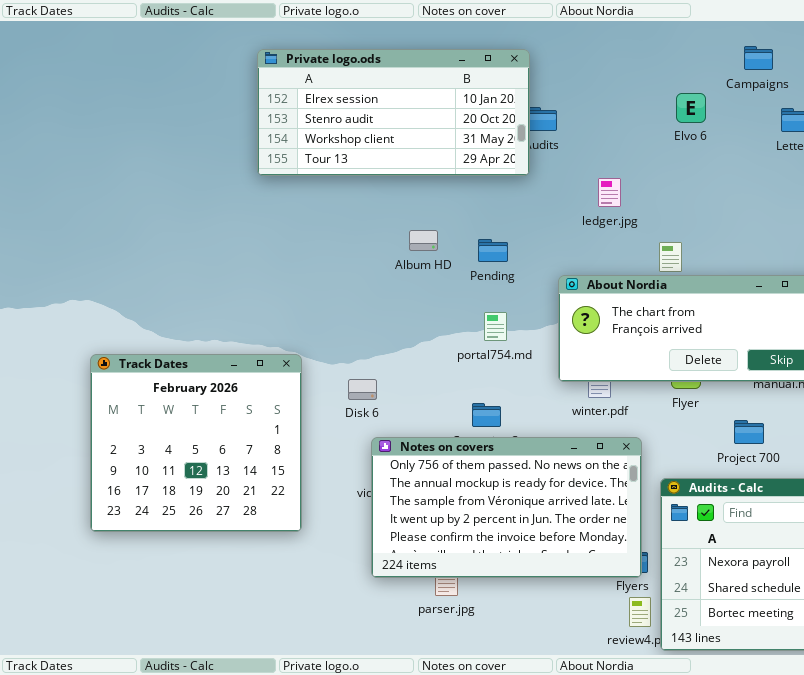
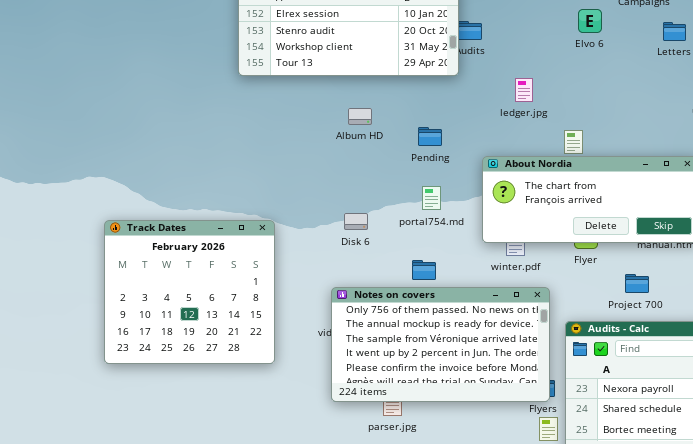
Album HD: [409,230,438,251] -> [348,108,372,125], moved
Disk 6: [348,379,377,400] -> [344,213,368,230], moved

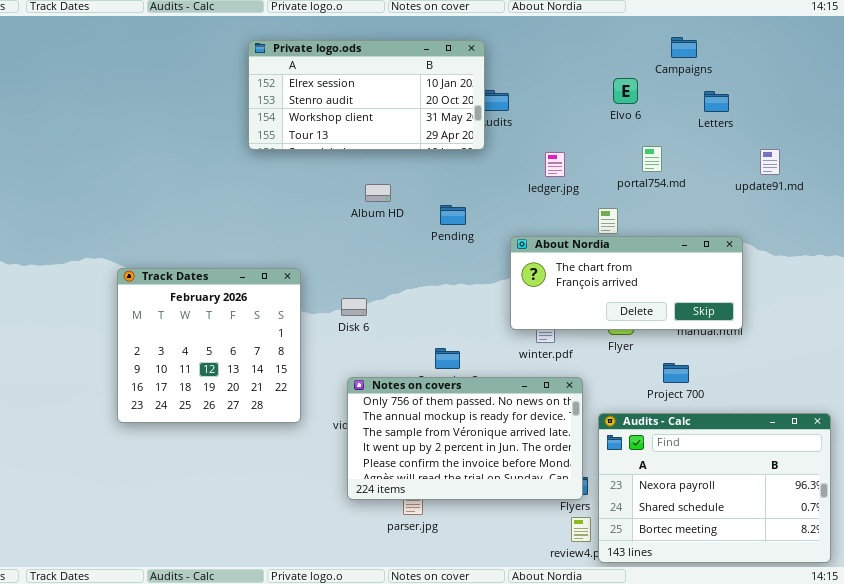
portal754.md: [422,186,441,210] -> [642,146,662,172], moved
Disk 6: [344,213,368,230] -> [341,298,367,316], moved
Track Dates: [104,220,275,364] -> [117,268,301,423], moved

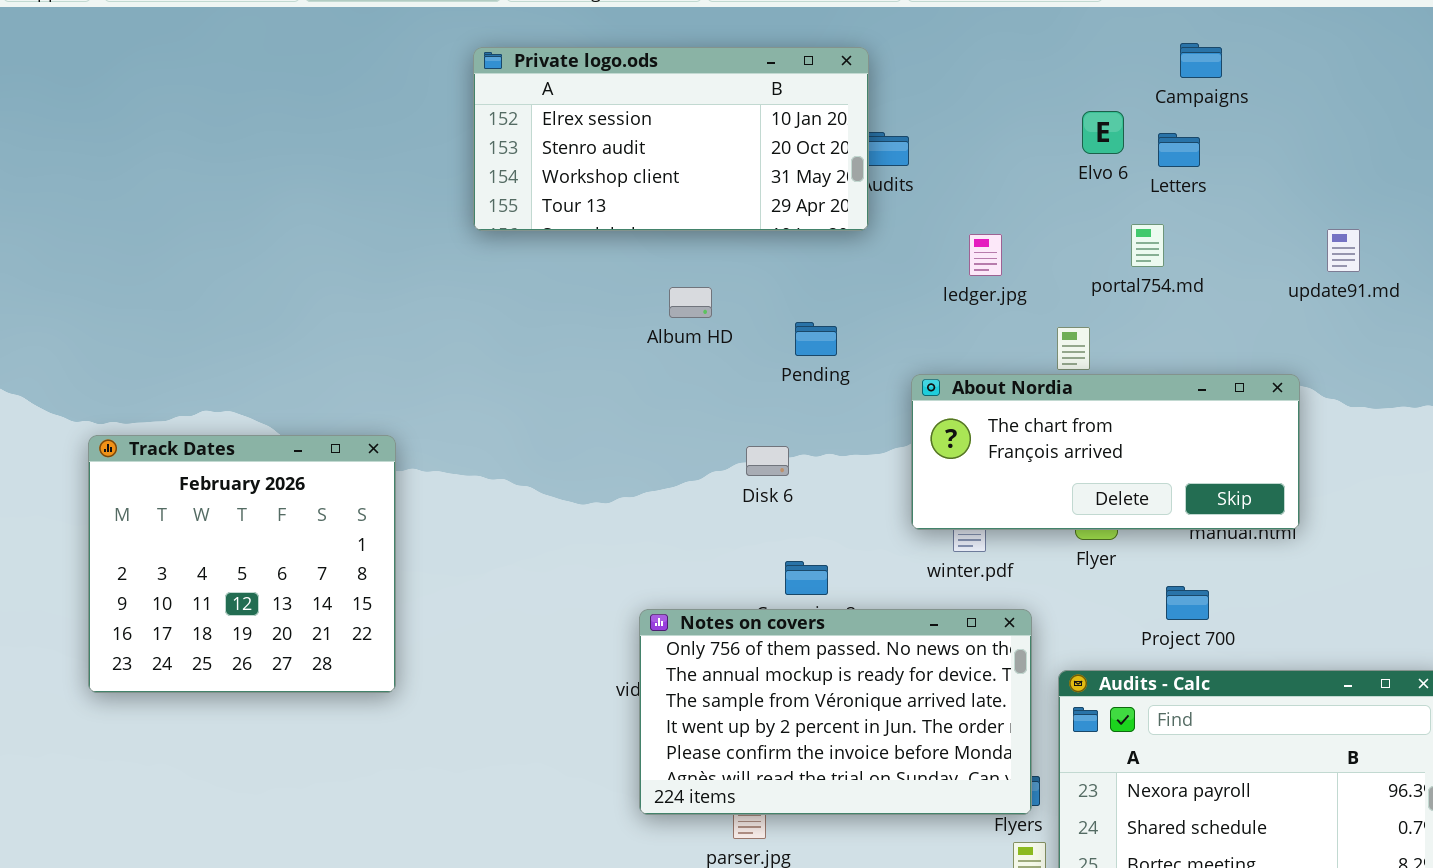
Letters: [704,91,729,112] -> [1158,133,1200,167], moved
Track Dates: [117,268,301,423] -> [88,435,396,693], moved
Disk 6: [341,298,367,316] -> [746,446,789,476], moved

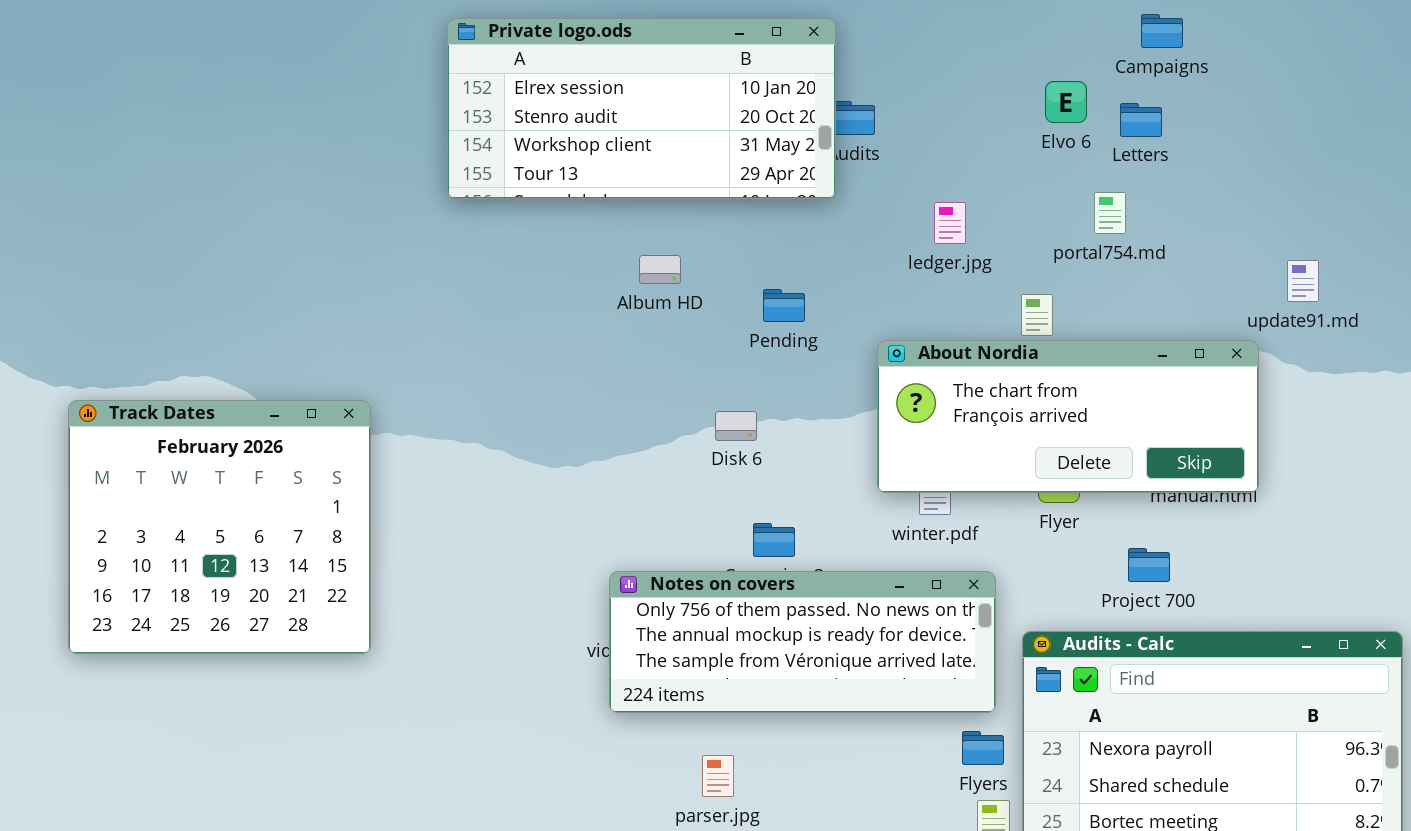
update91.md: [1327,229,1360,272] -> [1287,260,1319,302], moved
Notes on covers: [639,609,1032,815] -> [609,571,996,713], resized

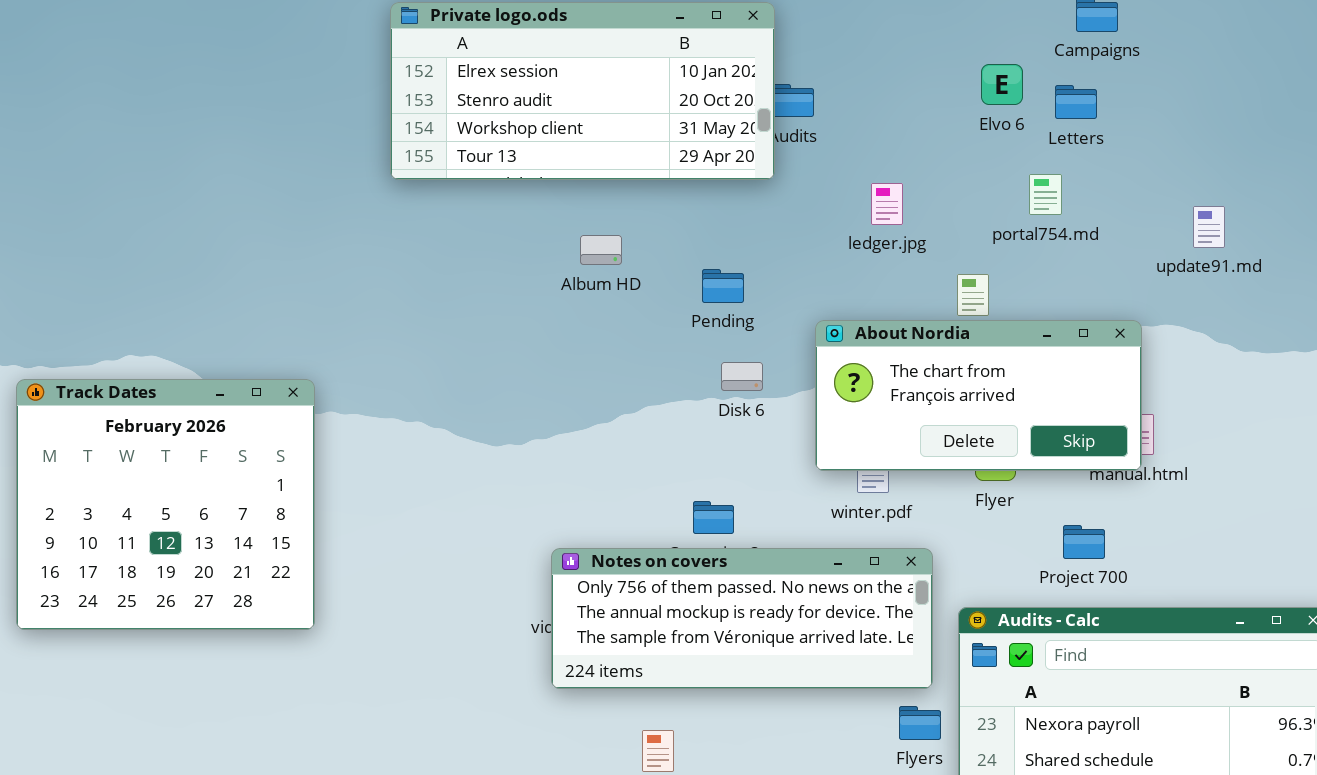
update91.md: [1287,260,1319,302] -> [1193,206,1225,248], moved
About Nordia: [877,340,1259,493] -> [815,320,1142,471], resized
Disk 6: [715,411,757,441] -> [721,362,763,391], moved

